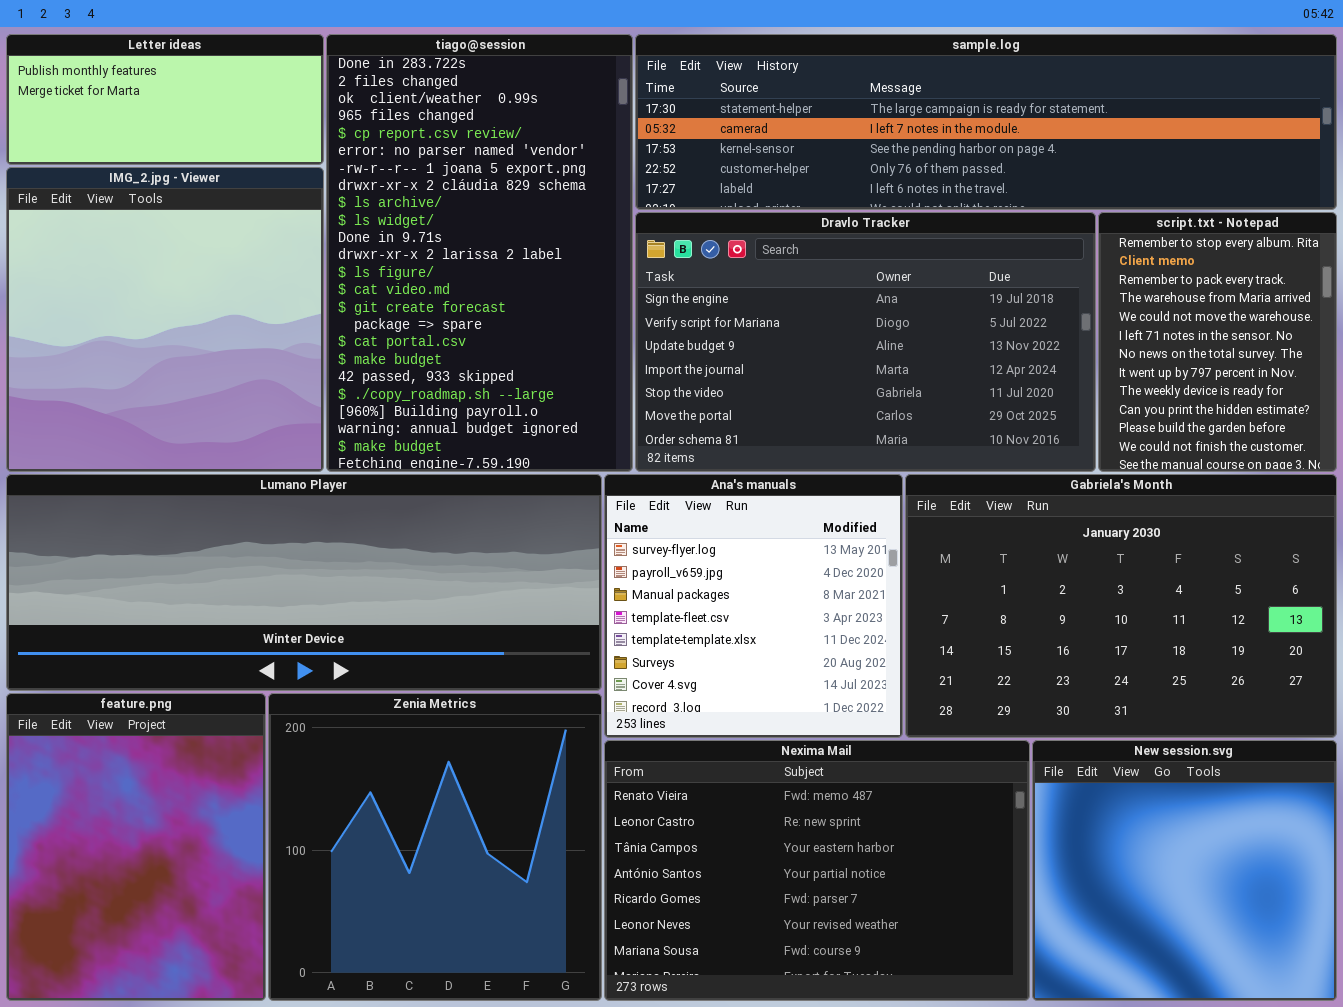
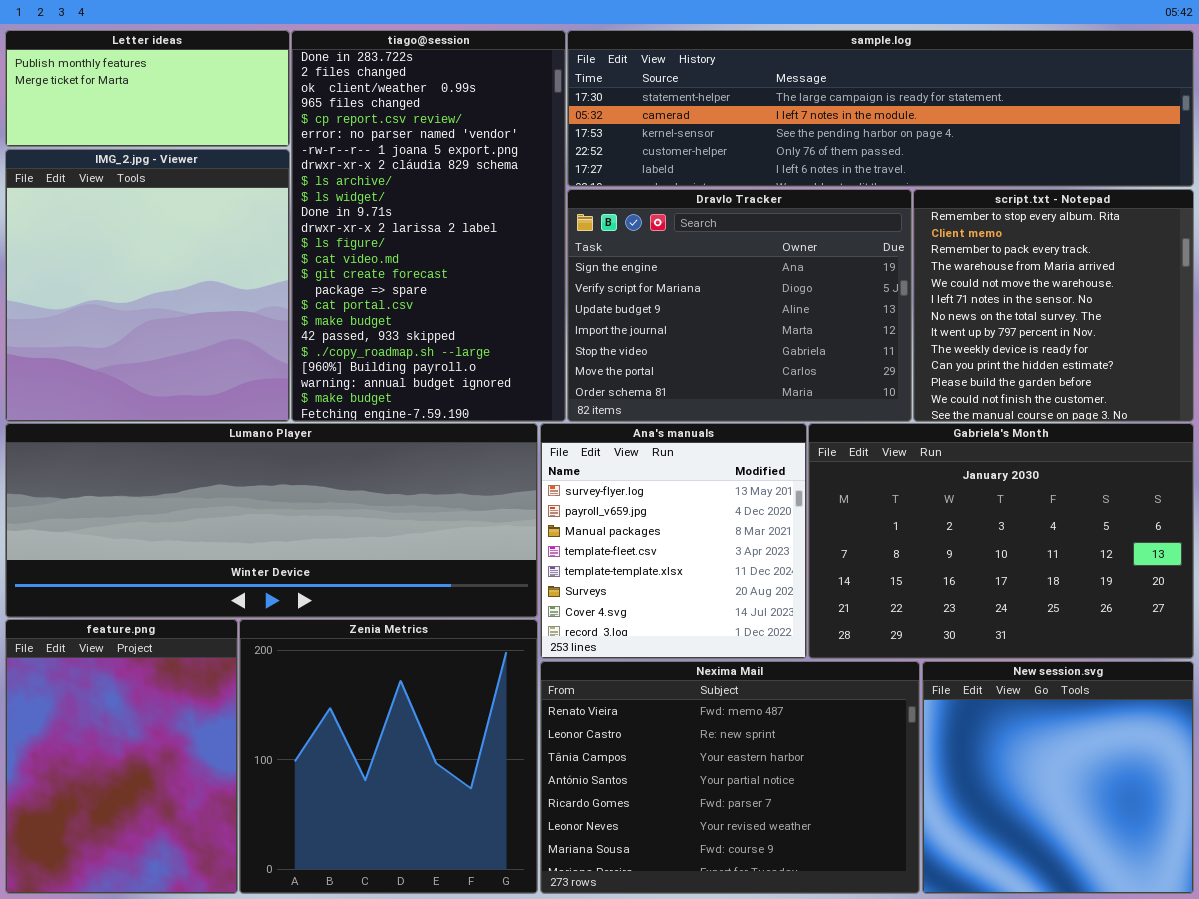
Dravlo Tracker: [635,212,1096,472] -> [567,189,912,422], resized
script.txt - Notepad: [1098,212,1337,472] -> [913,189,1194,422], resized

